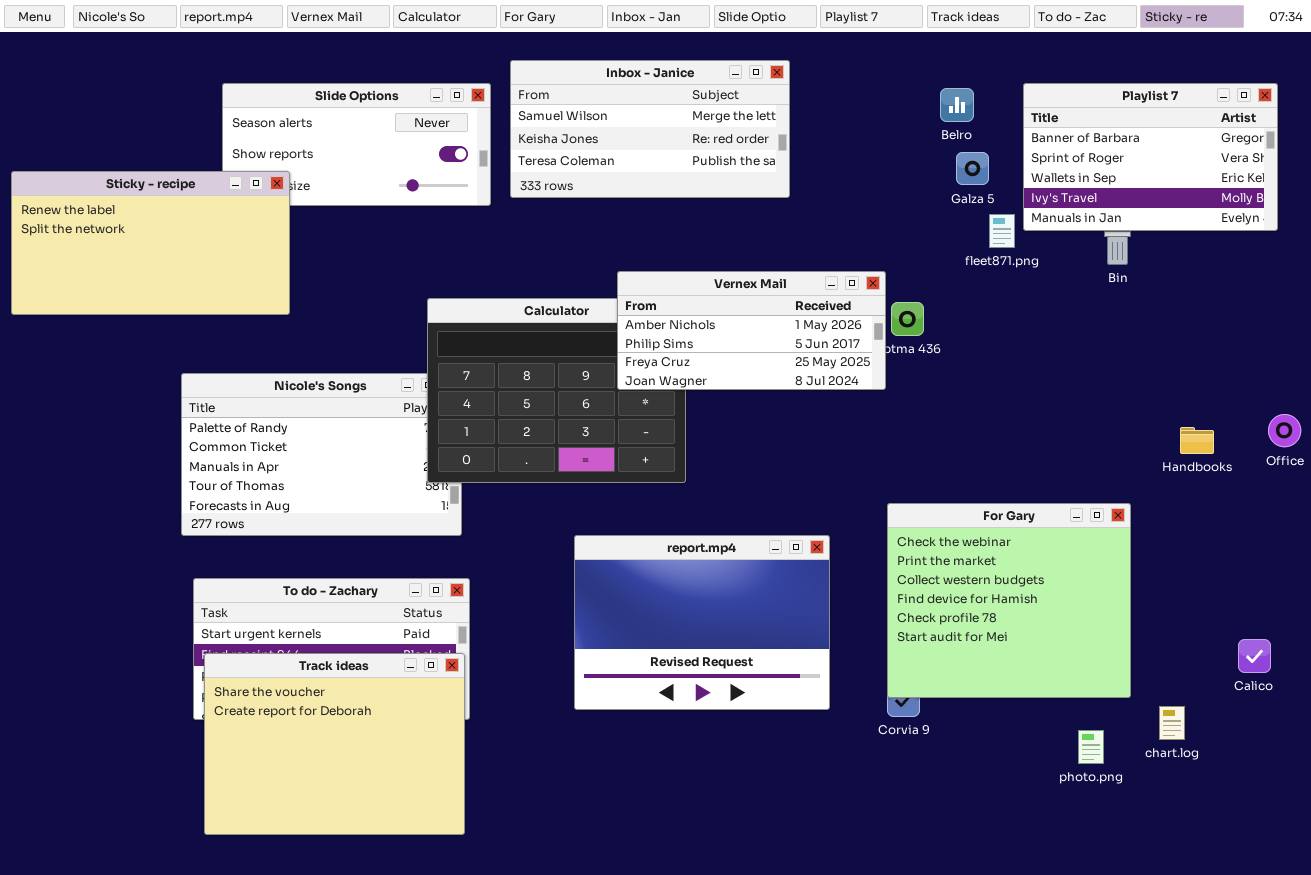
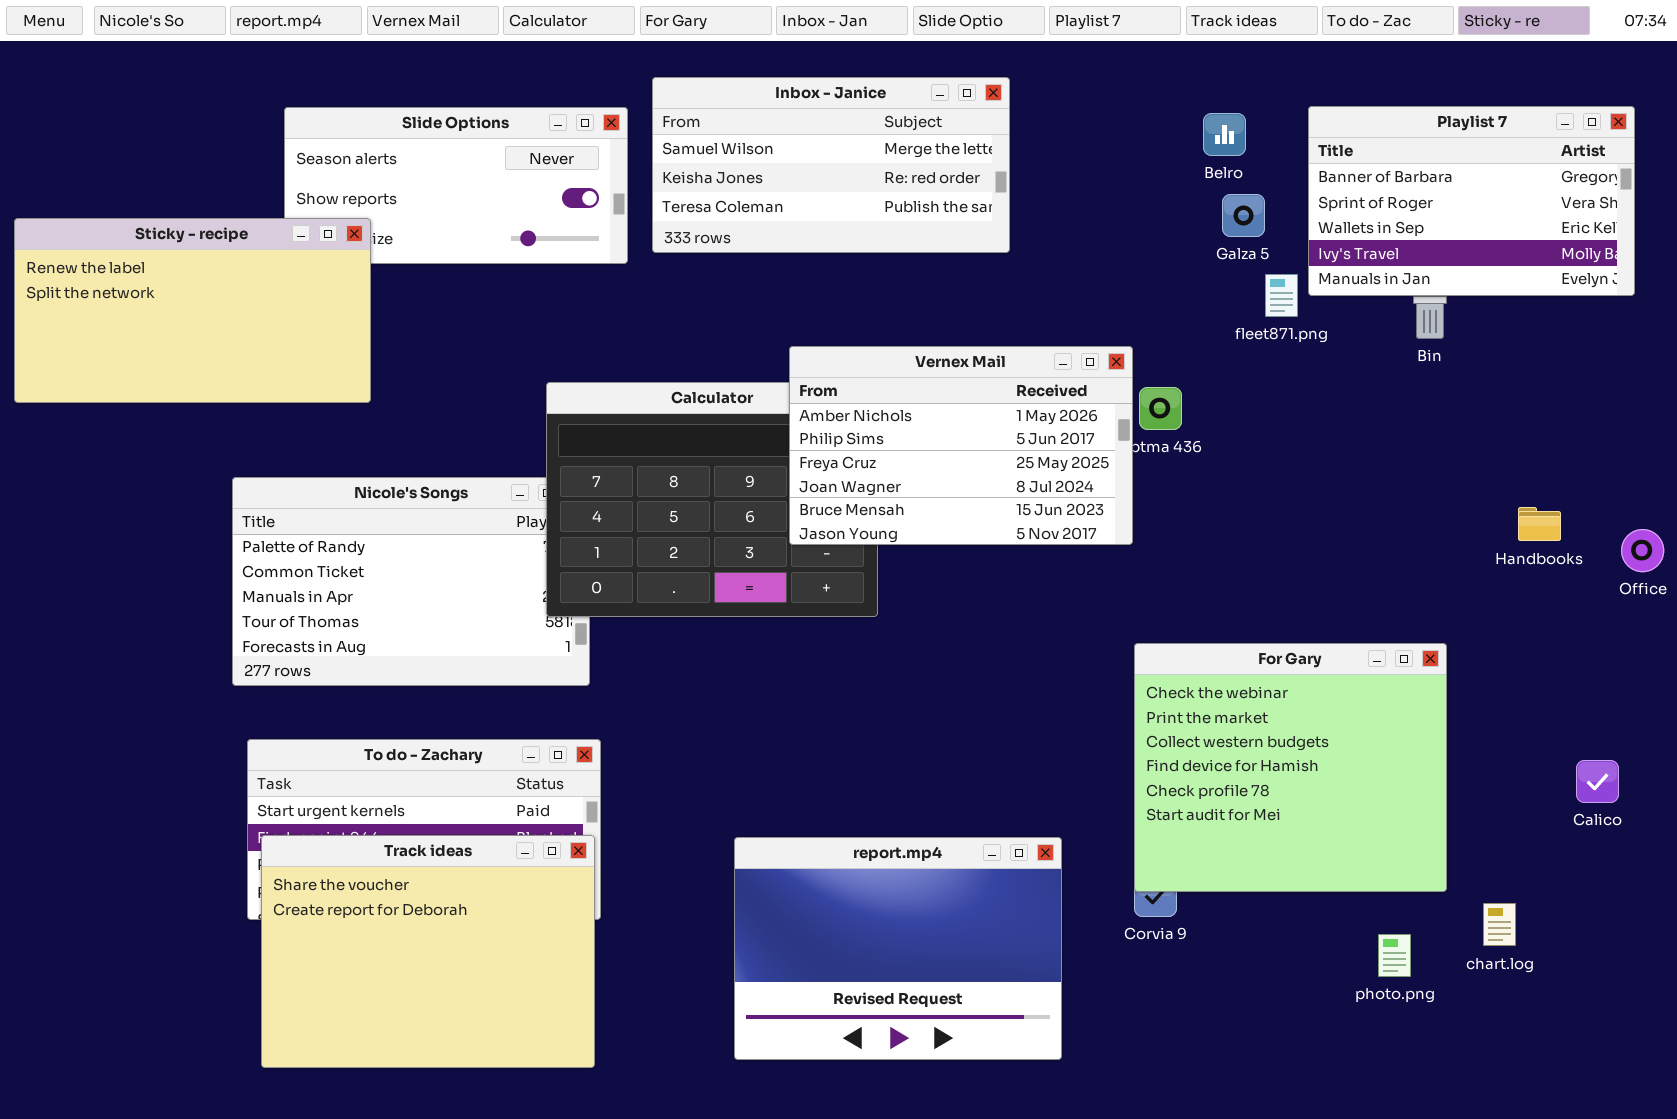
Vernex Mail: [617,271,886,390] -> [789,346,1133,545], resized
Handbooks: [1180,427,1214,454] -> [1518,507,1561,541], moved
report.mp4: [574,535,830,710] -> [734,837,1062,1060], moved
Calico: [1238,639,1271,673] -> [1576,760,1619,803], moved

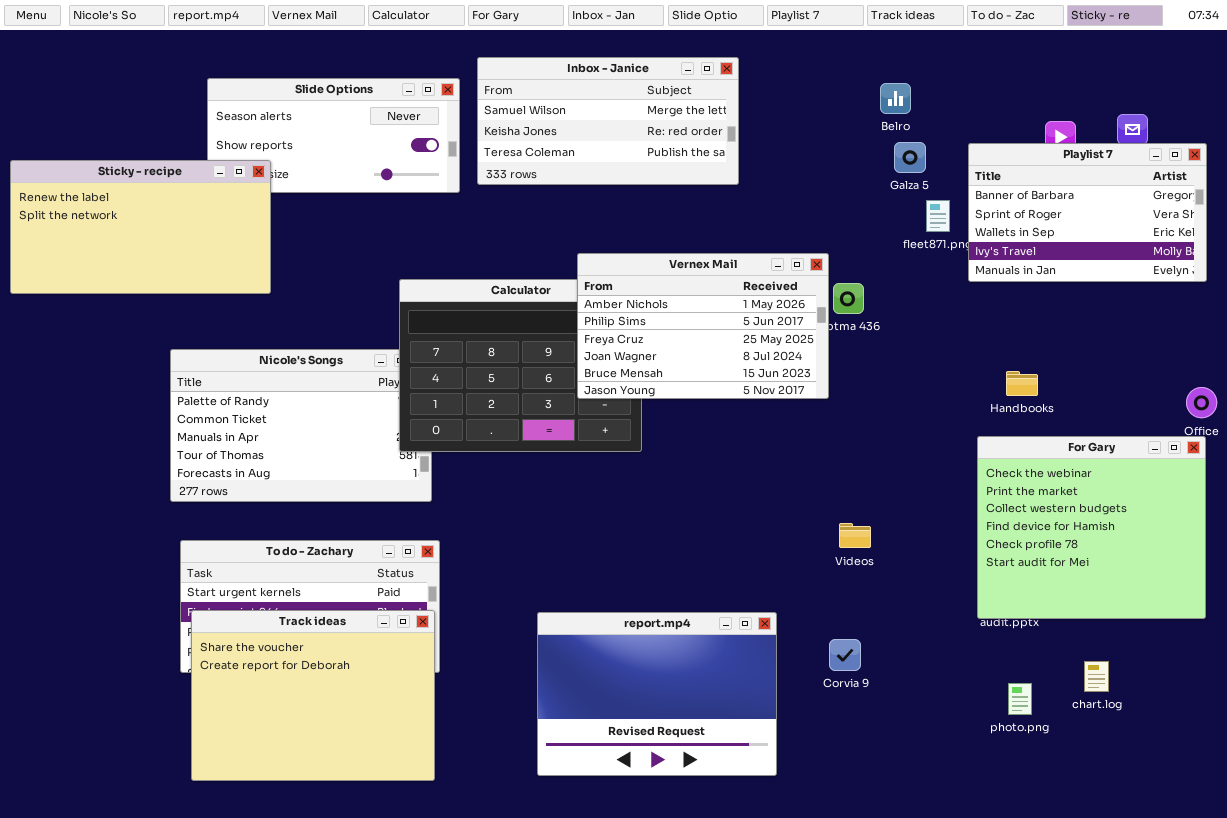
Playlist 7: [1308,106,1635,296] -> [968,143,1207,282], moved
Handbooks: [1518,507,1561,541] -> [1006,371,1038,396], moved
For Gary: [1134,643,1447,892] -> [977,436,1206,619], moved

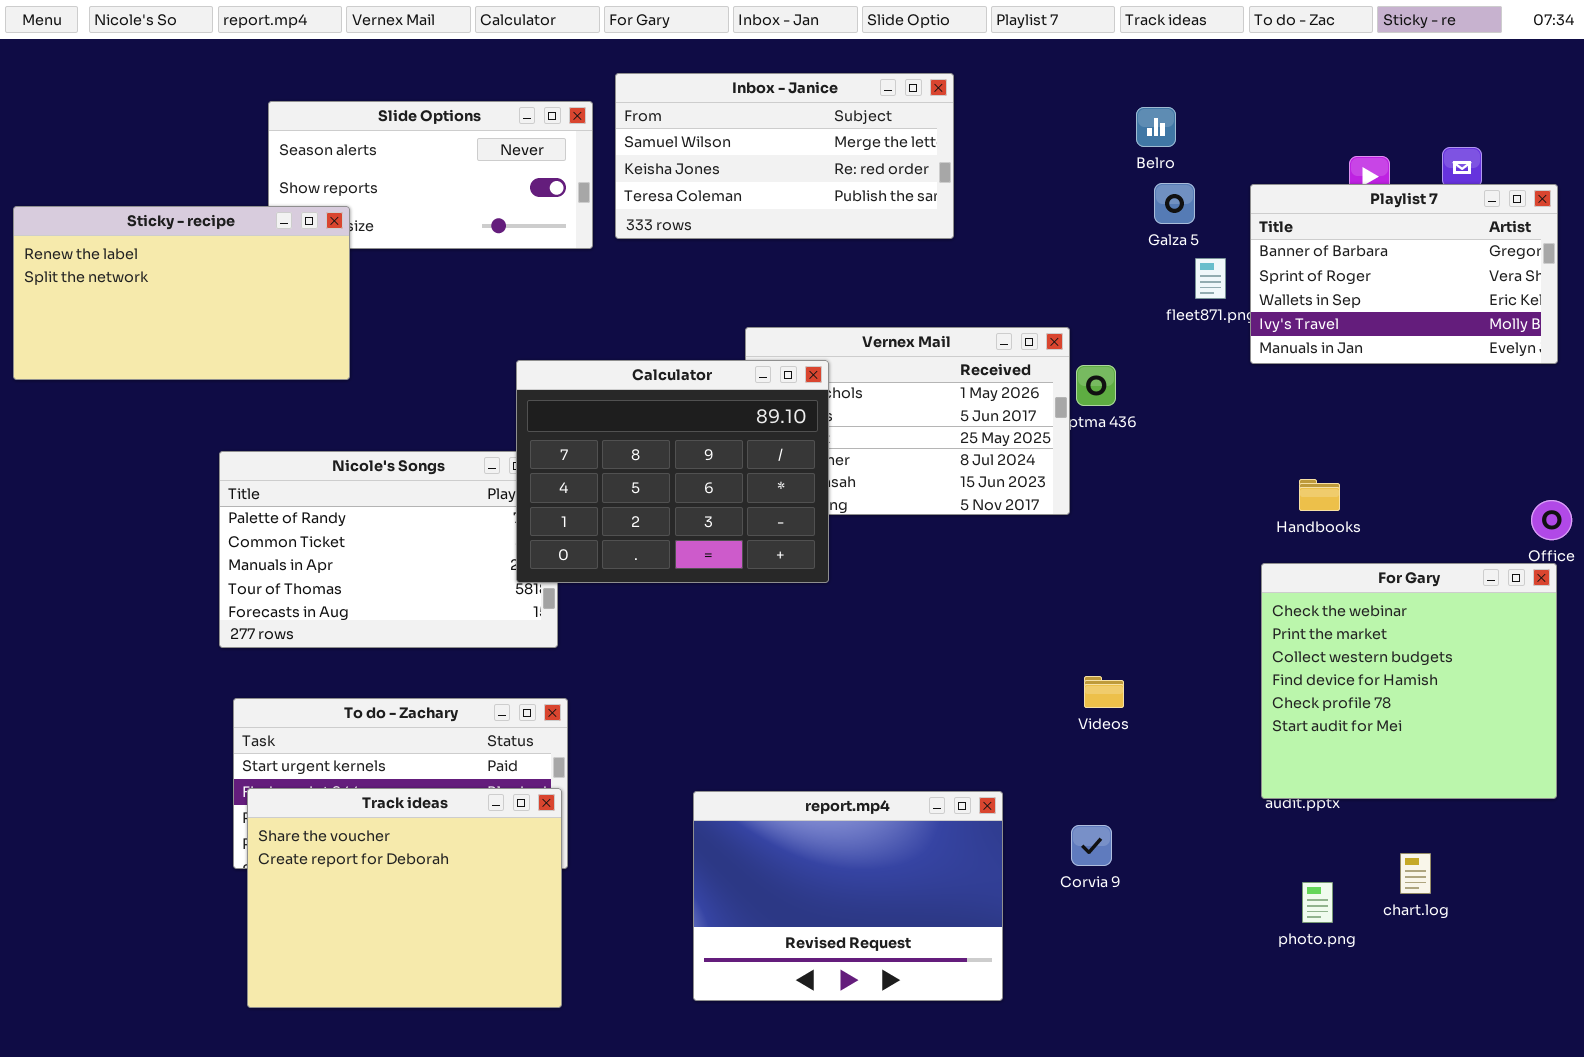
Calculator: [399,279,642,452] -> [516,360,829,583], raised

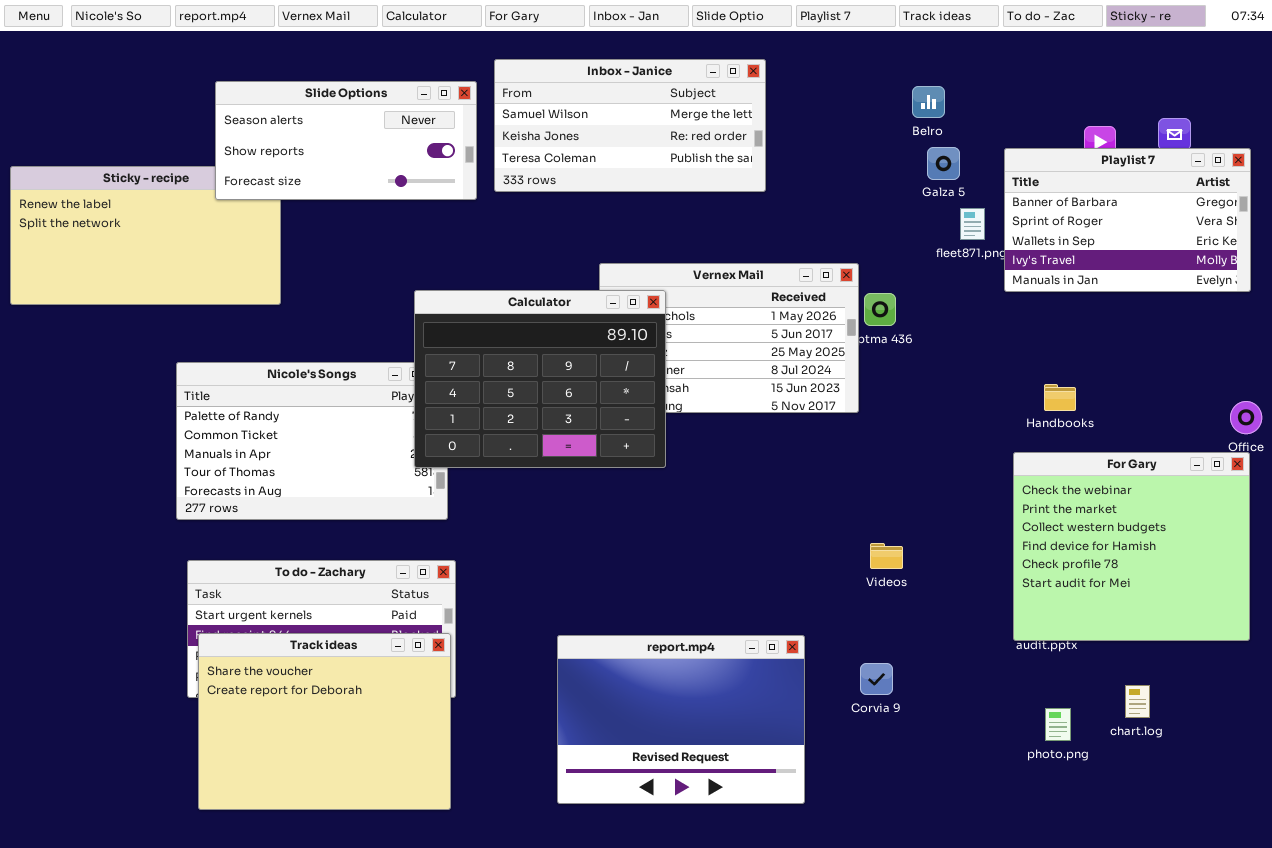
Slide Options: [268,101,593,249] -> [215,81,477,200], raised

